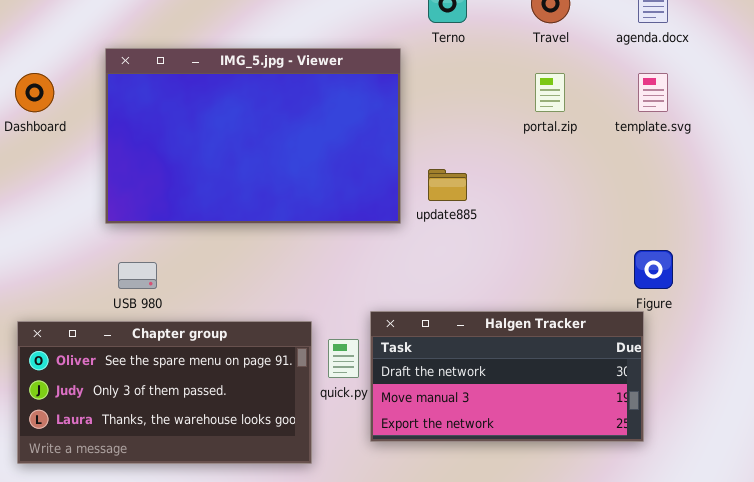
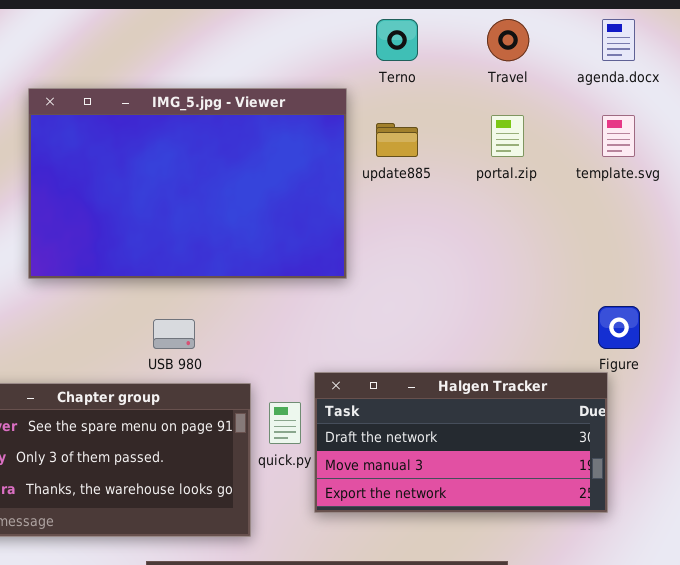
update885: [428,169,467,201] -> [376,123,418,157], moved
USB 980: [118,262,157,289] -> [153,319,195,349], moved

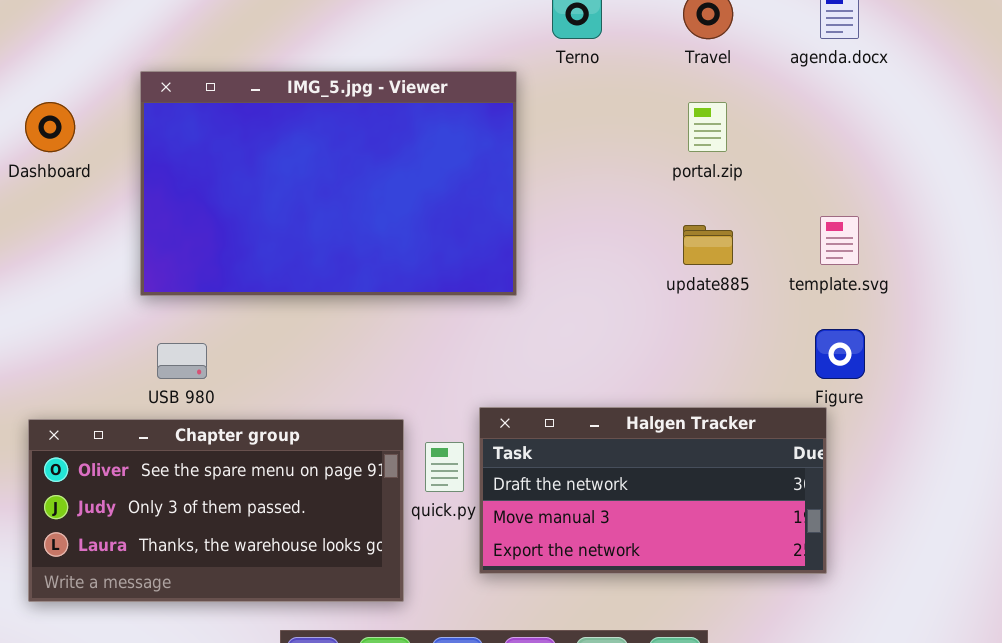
template.svg: [602,115,635,157] -> [820,216,859,265], moved
update885: [376,123,418,157] -> [683,225,733,265], moved
USB 980: [153,319,195,349] -> [157,343,207,379], moved

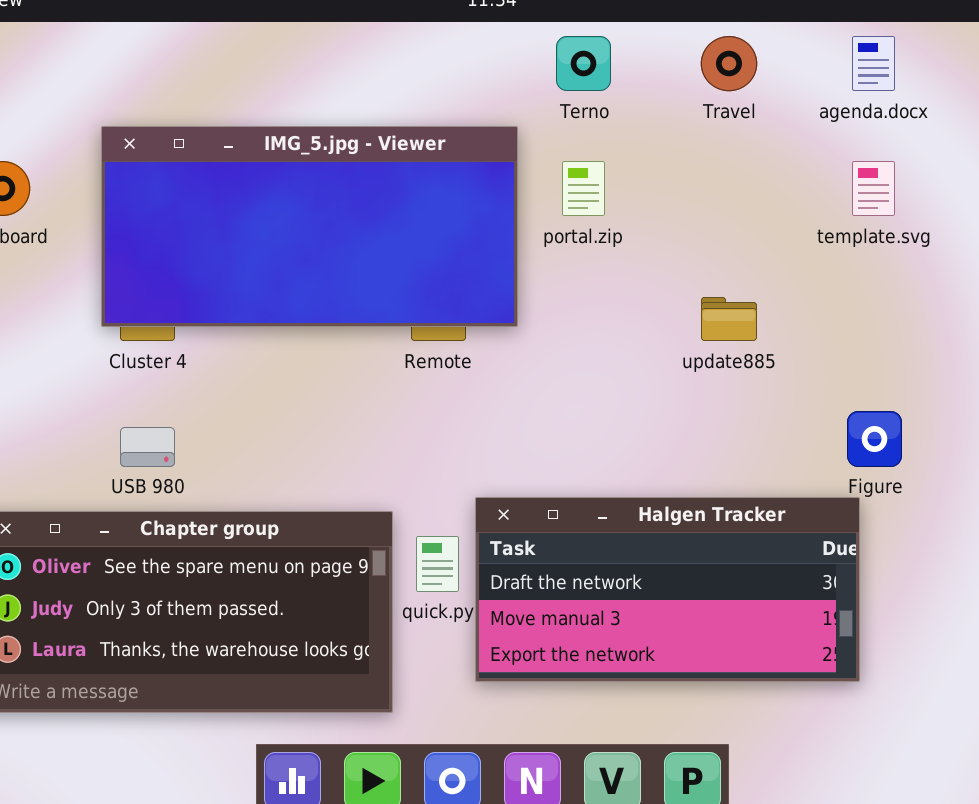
IMG_5.jpg - Viewer: [140,71,517,296] -> [101,126,518,327], resized
portal.zip: [688,102,727,152] -> [562,161,605,216], moved
template.svg: [820,216,859,265] -> [852,161,895,216], moved

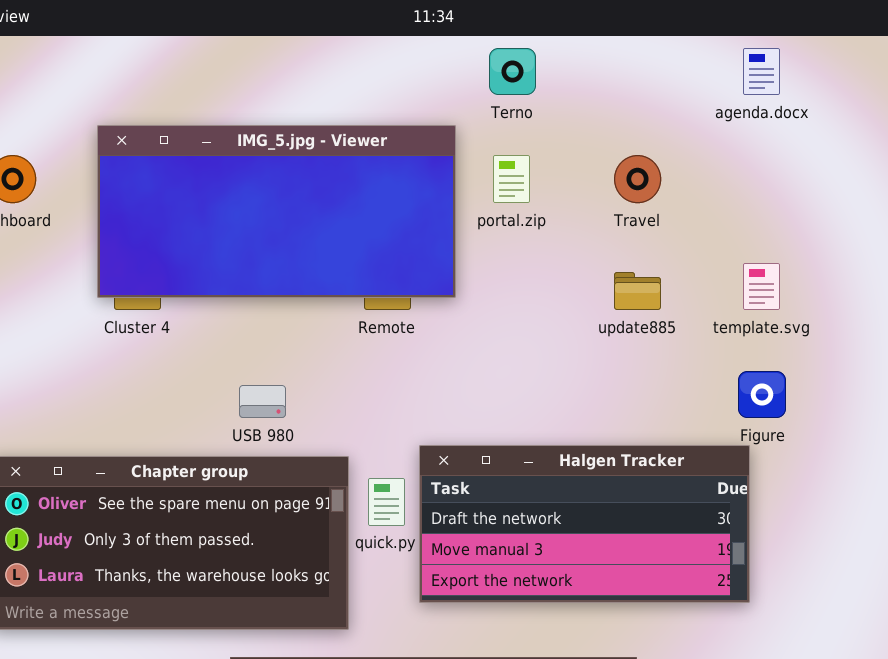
Travel: [701,36,757,91] -> [614,155,661,203], moved
template.svg: [852,161,895,216] -> [743,263,780,310], moved
USB 980: [120,427,175,467] -> [239,385,286,418], moved

